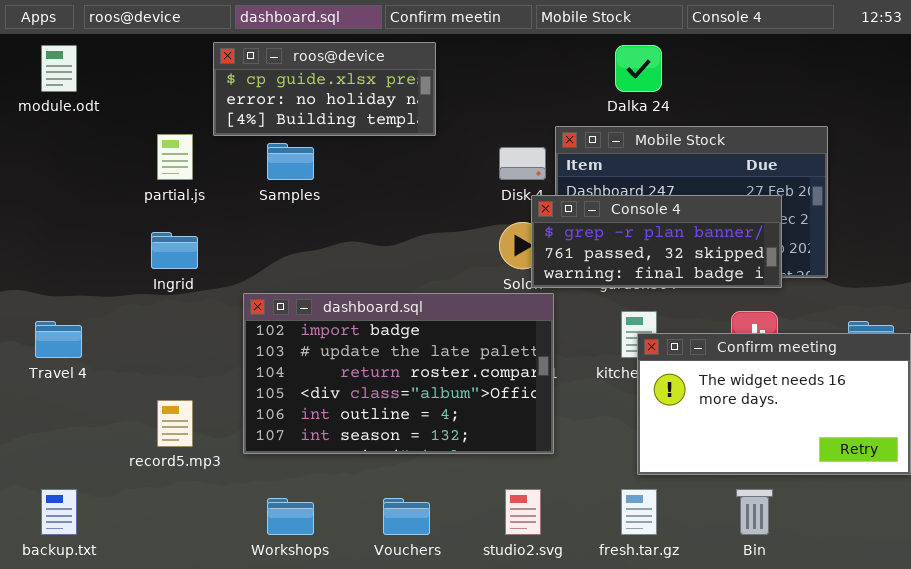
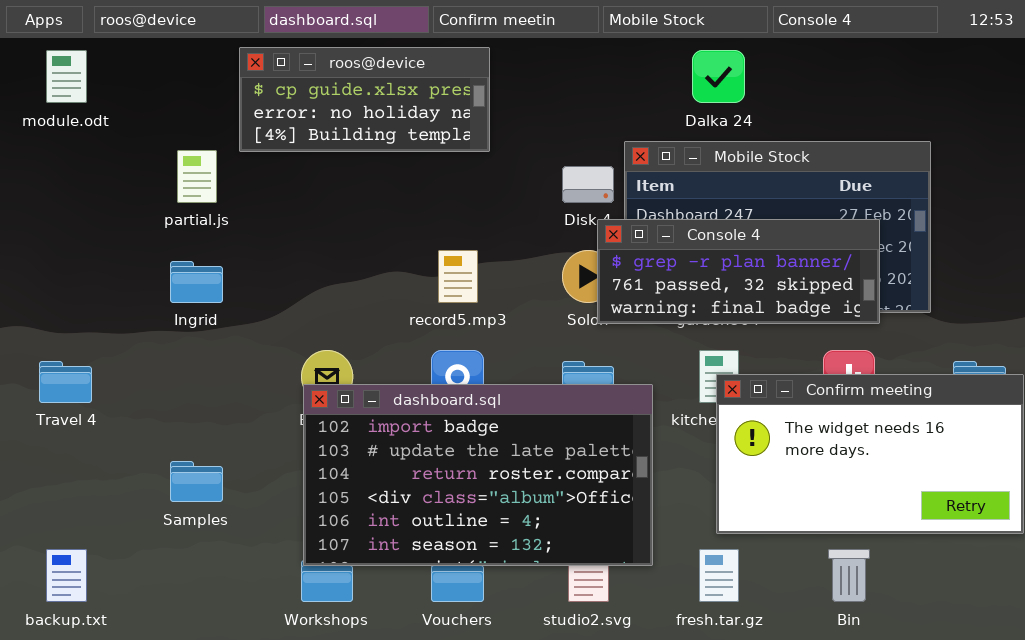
Samples: [267,143,314,180] -> [170,461,223,502], moved
dashboard.sql: [243,293,554,454] -> [303,384,653,566], moved
record5.mp3: [157,400,193,447] -> [438,250,478,303], moved

